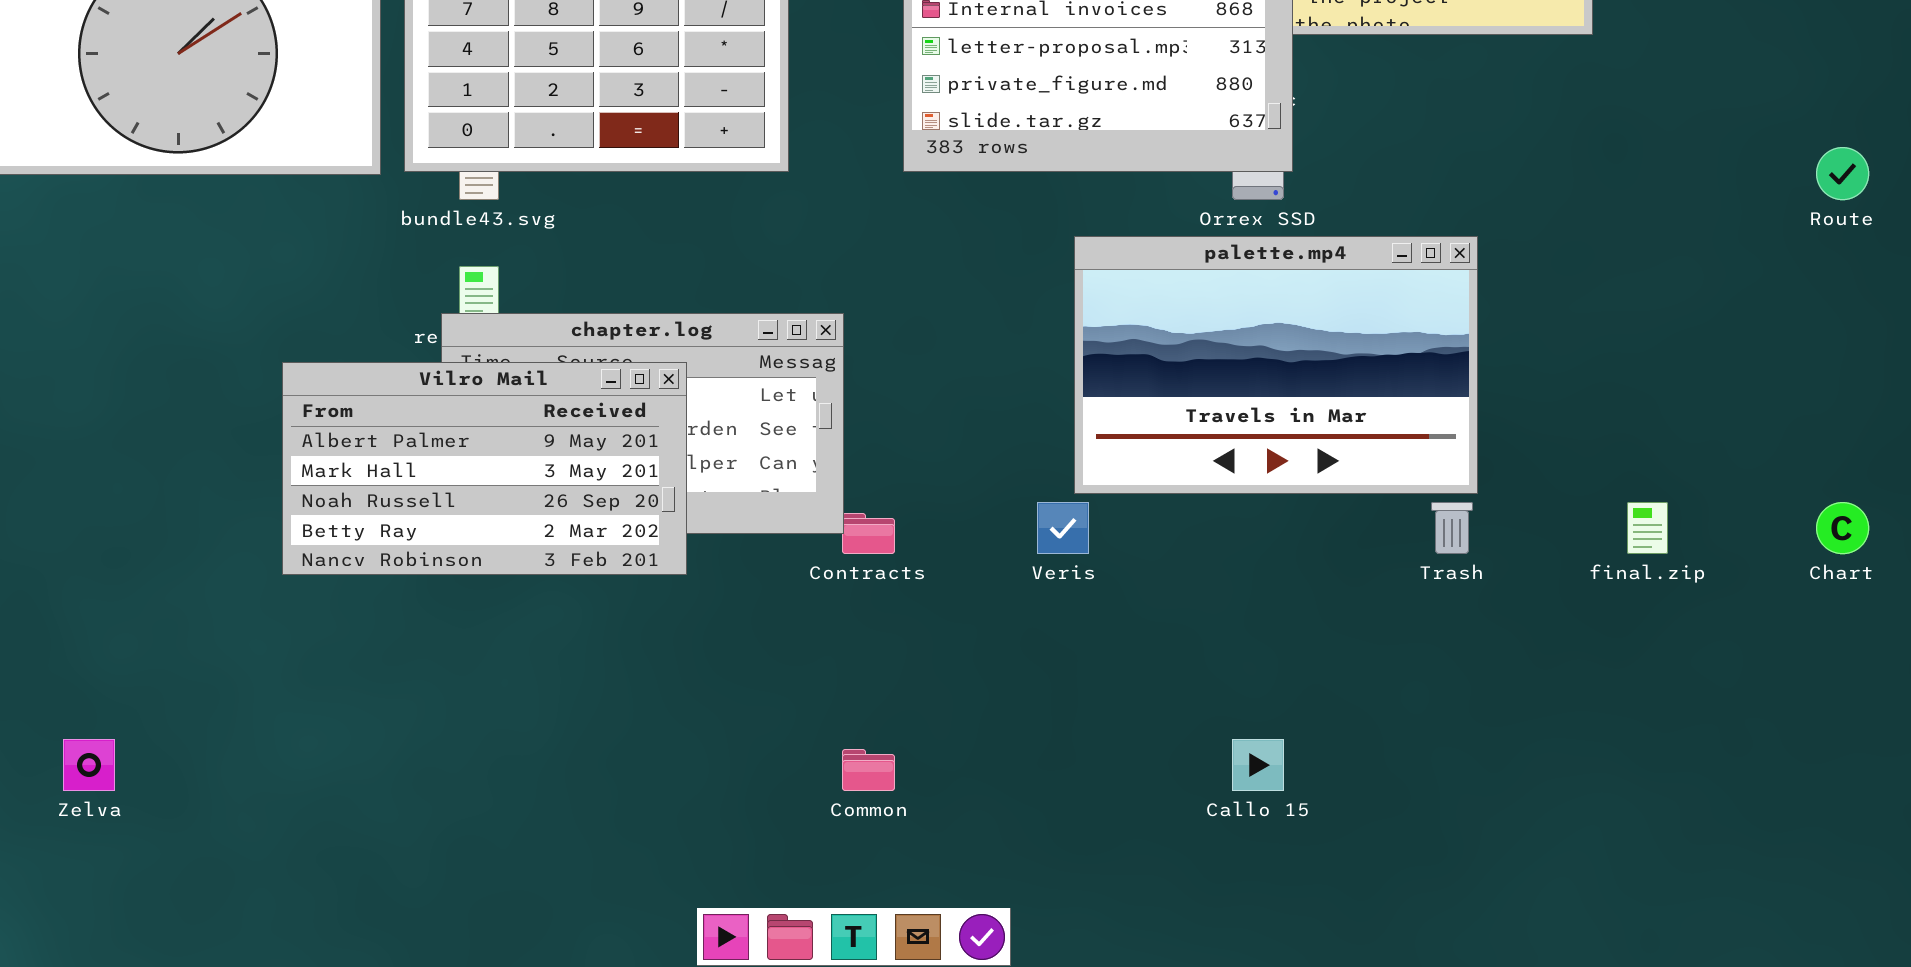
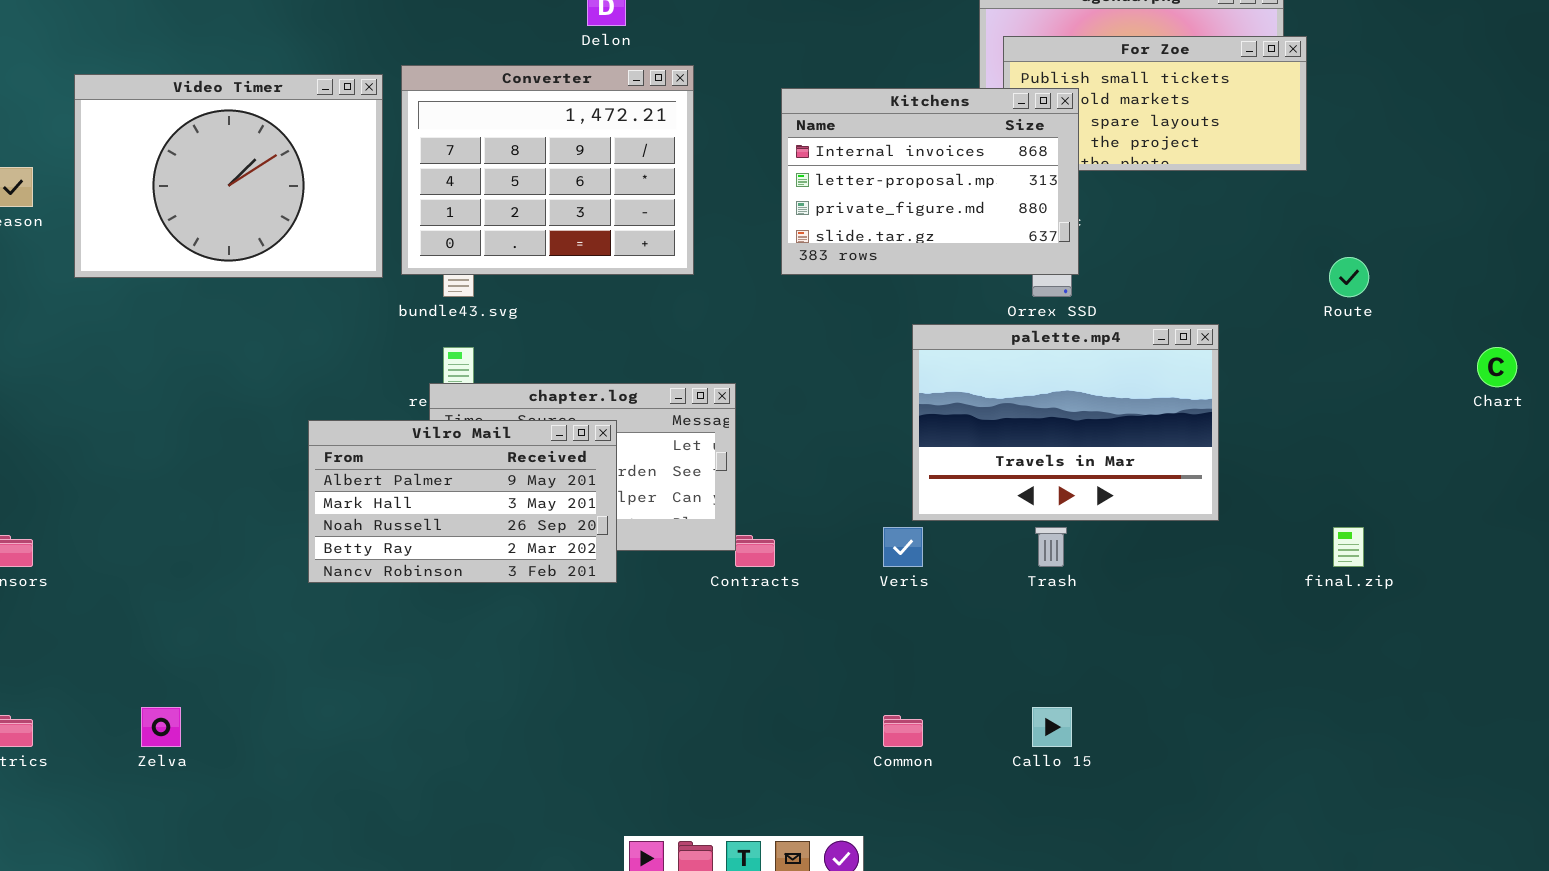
Route: [1816,147,1869,200] -> [1329,257,1369,297], moved
Trash: [1431,502,1473,554] -> [1035,527,1067,567], moved
Chart: [1816,502,1869,554] -> [1477,347,1517,387], moved
Common: [842,749,895,791] -> [883,715,923,747], moved

